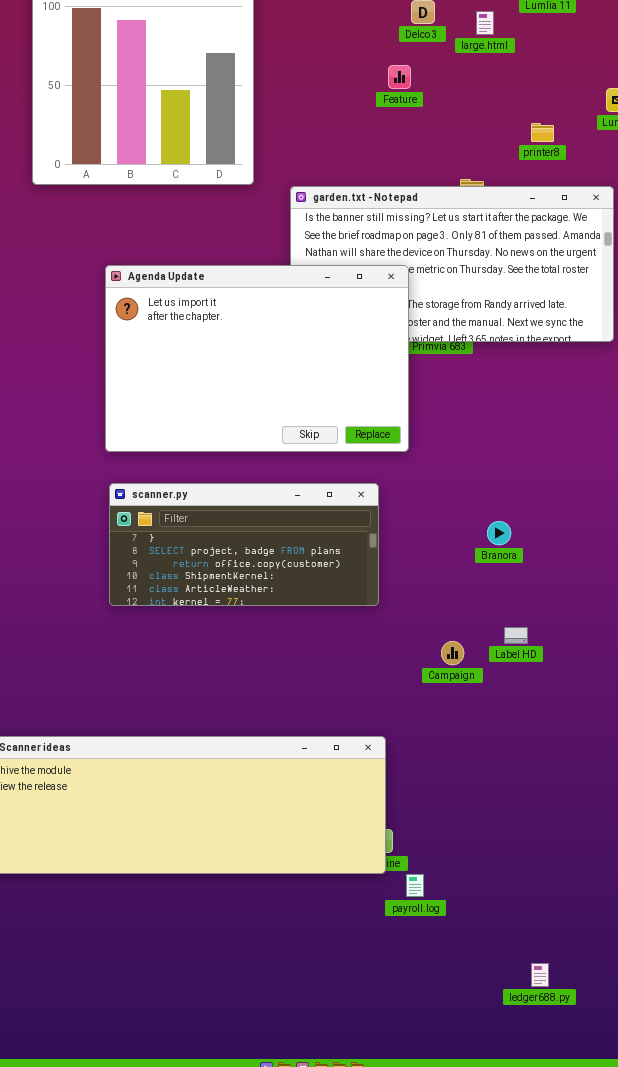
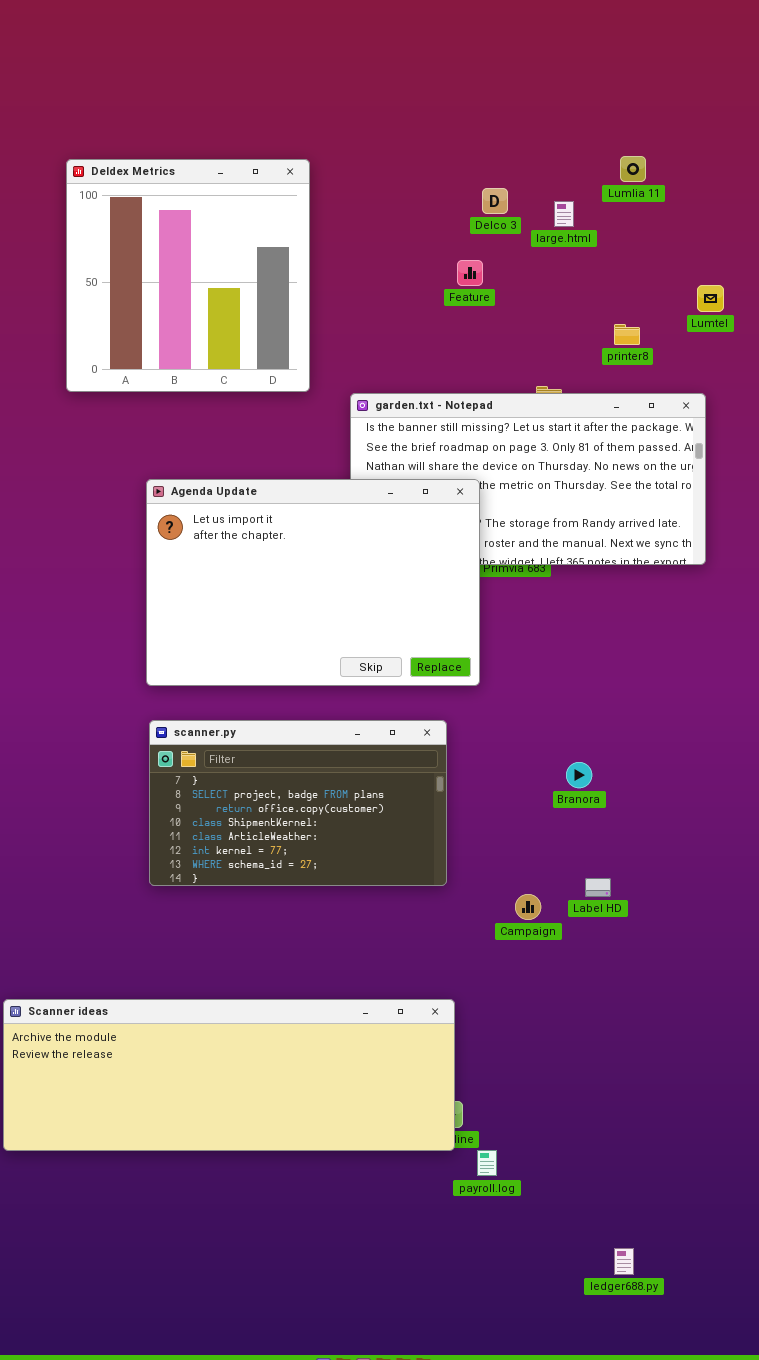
scanner.py: [109,483,379,606] -> [149,720,447,886], resized

